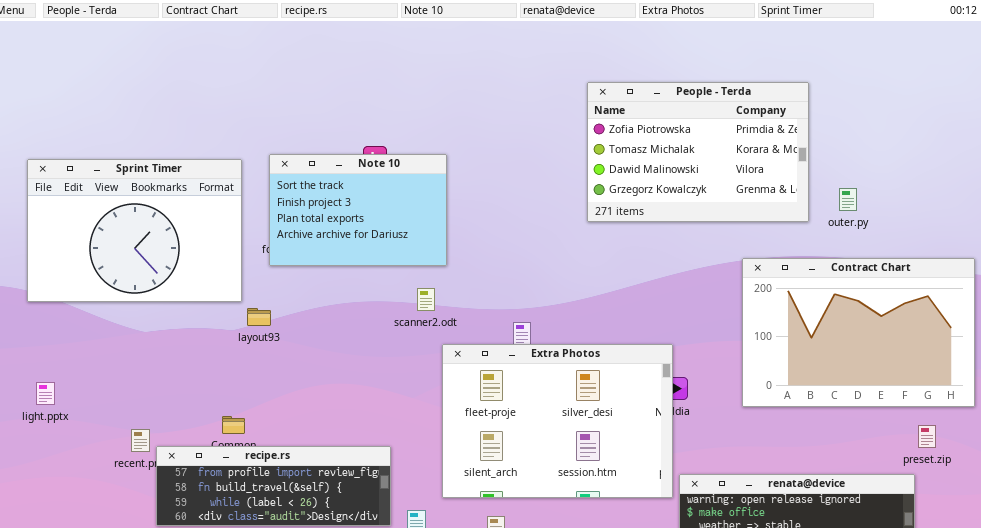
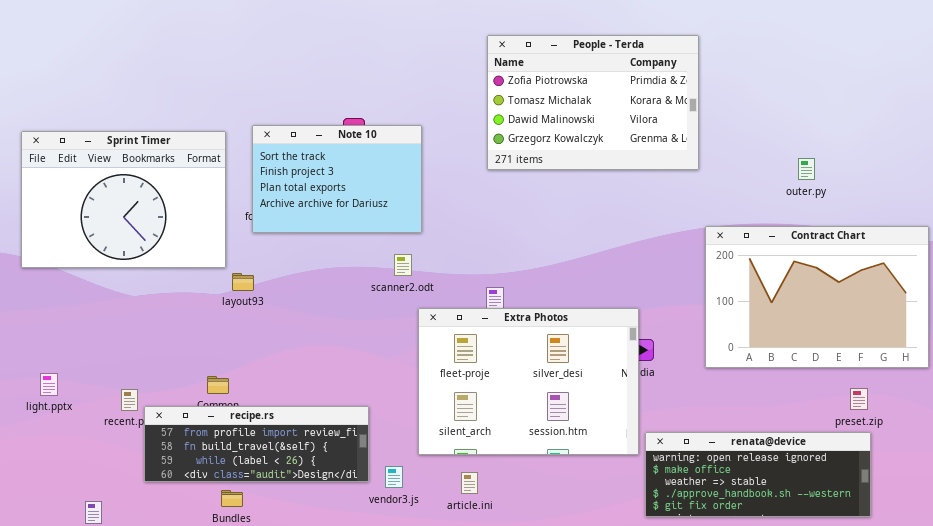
People - Terda: [587,82,809,222] -> [487,35,699,170], moved
light.pptx: [36,382,55,405] -> [40,373,58,396], moved
preset.zip: [918,425,936,448] -> [850,388,868,410], moved

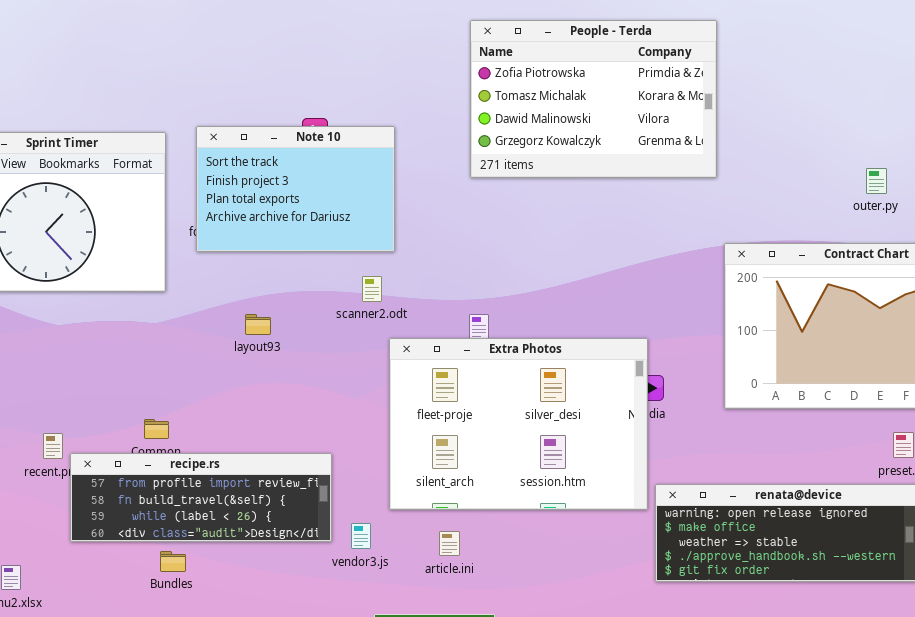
outer.py: [798,158,815,180] -> [866,168,887,194], moved
layout93: [232,273,254,291] -> [245,314,271,335], moved

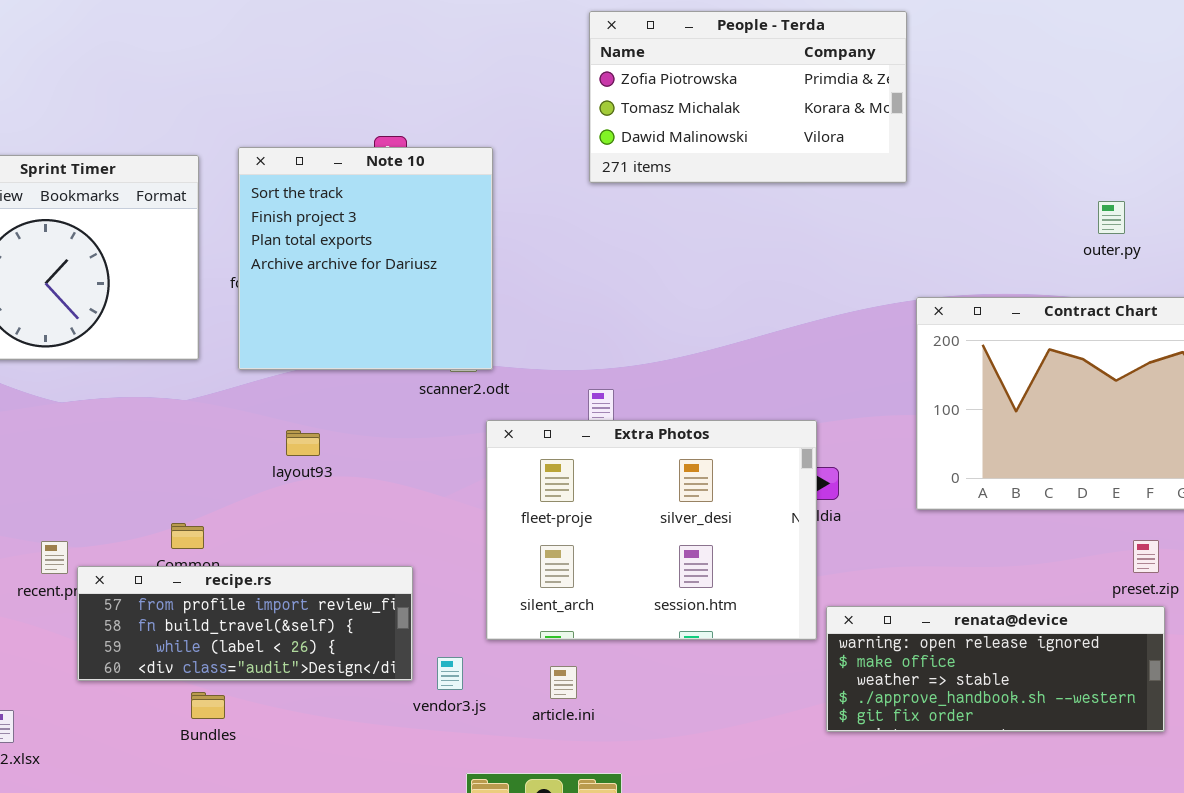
People - Terda: [470,20,717,178] -> [589,11,907,183], resized
Note 10: [196,126,395,252] -> [238,147,493,370], resized
layout93: [245,314,271,335] -> [286,430,320,456], moved

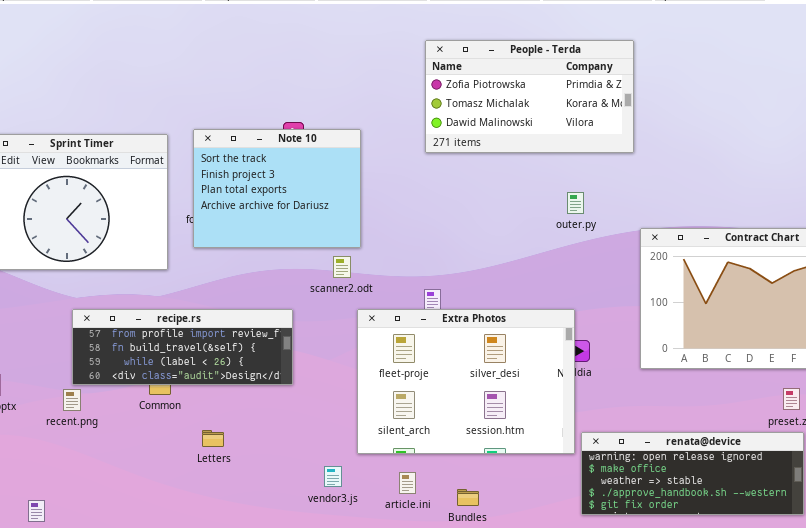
Note 10: [238,147,493,370] -> [193,129,361,248], resized
outer.py: [1098,201,1125,234] -> [567,192,584,214], moved
recipe.rs: [77,566,413,681] -> [72,309,293,385], moved
Bundles: [191,692,225,719] -> [457,489,479,506], moved

